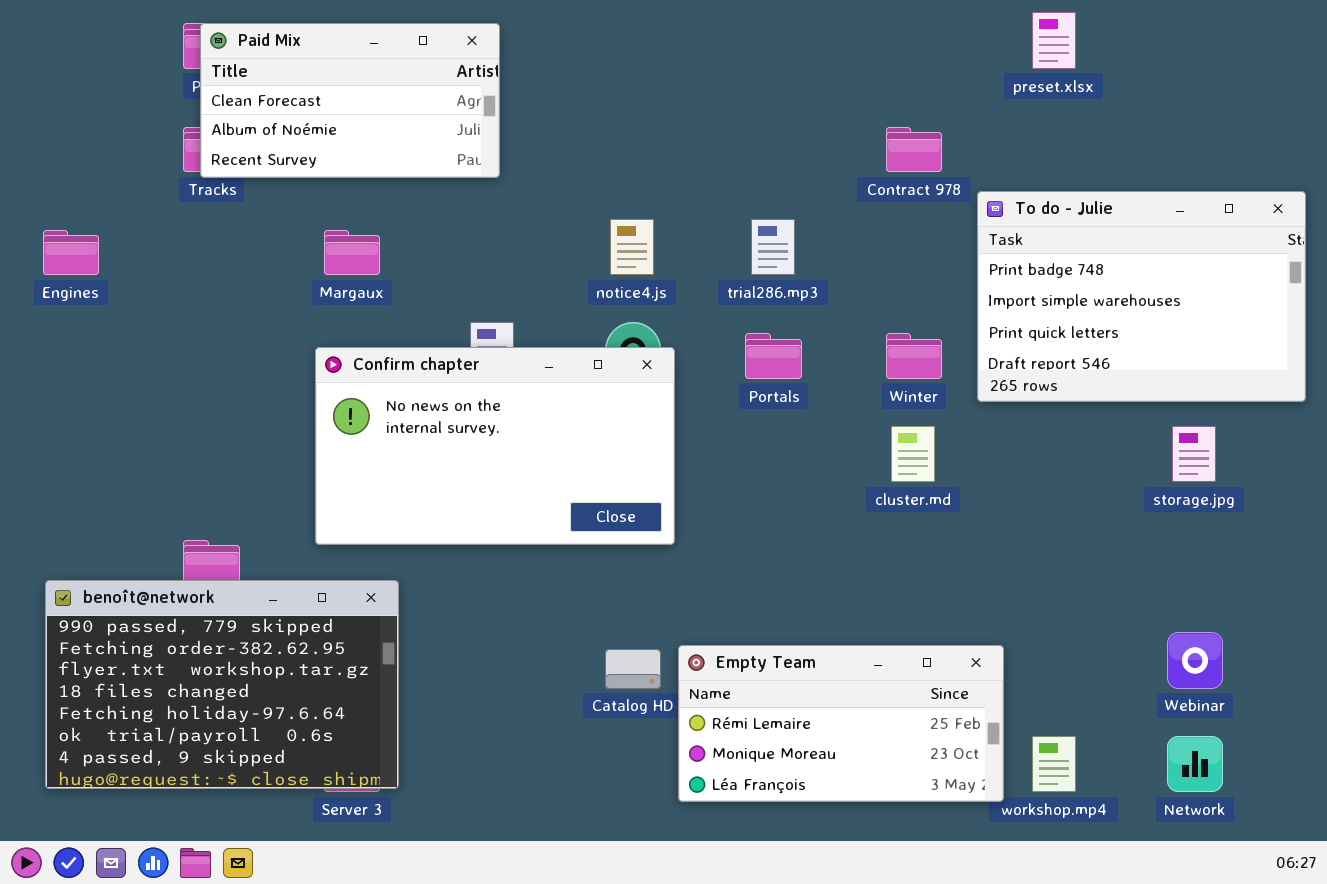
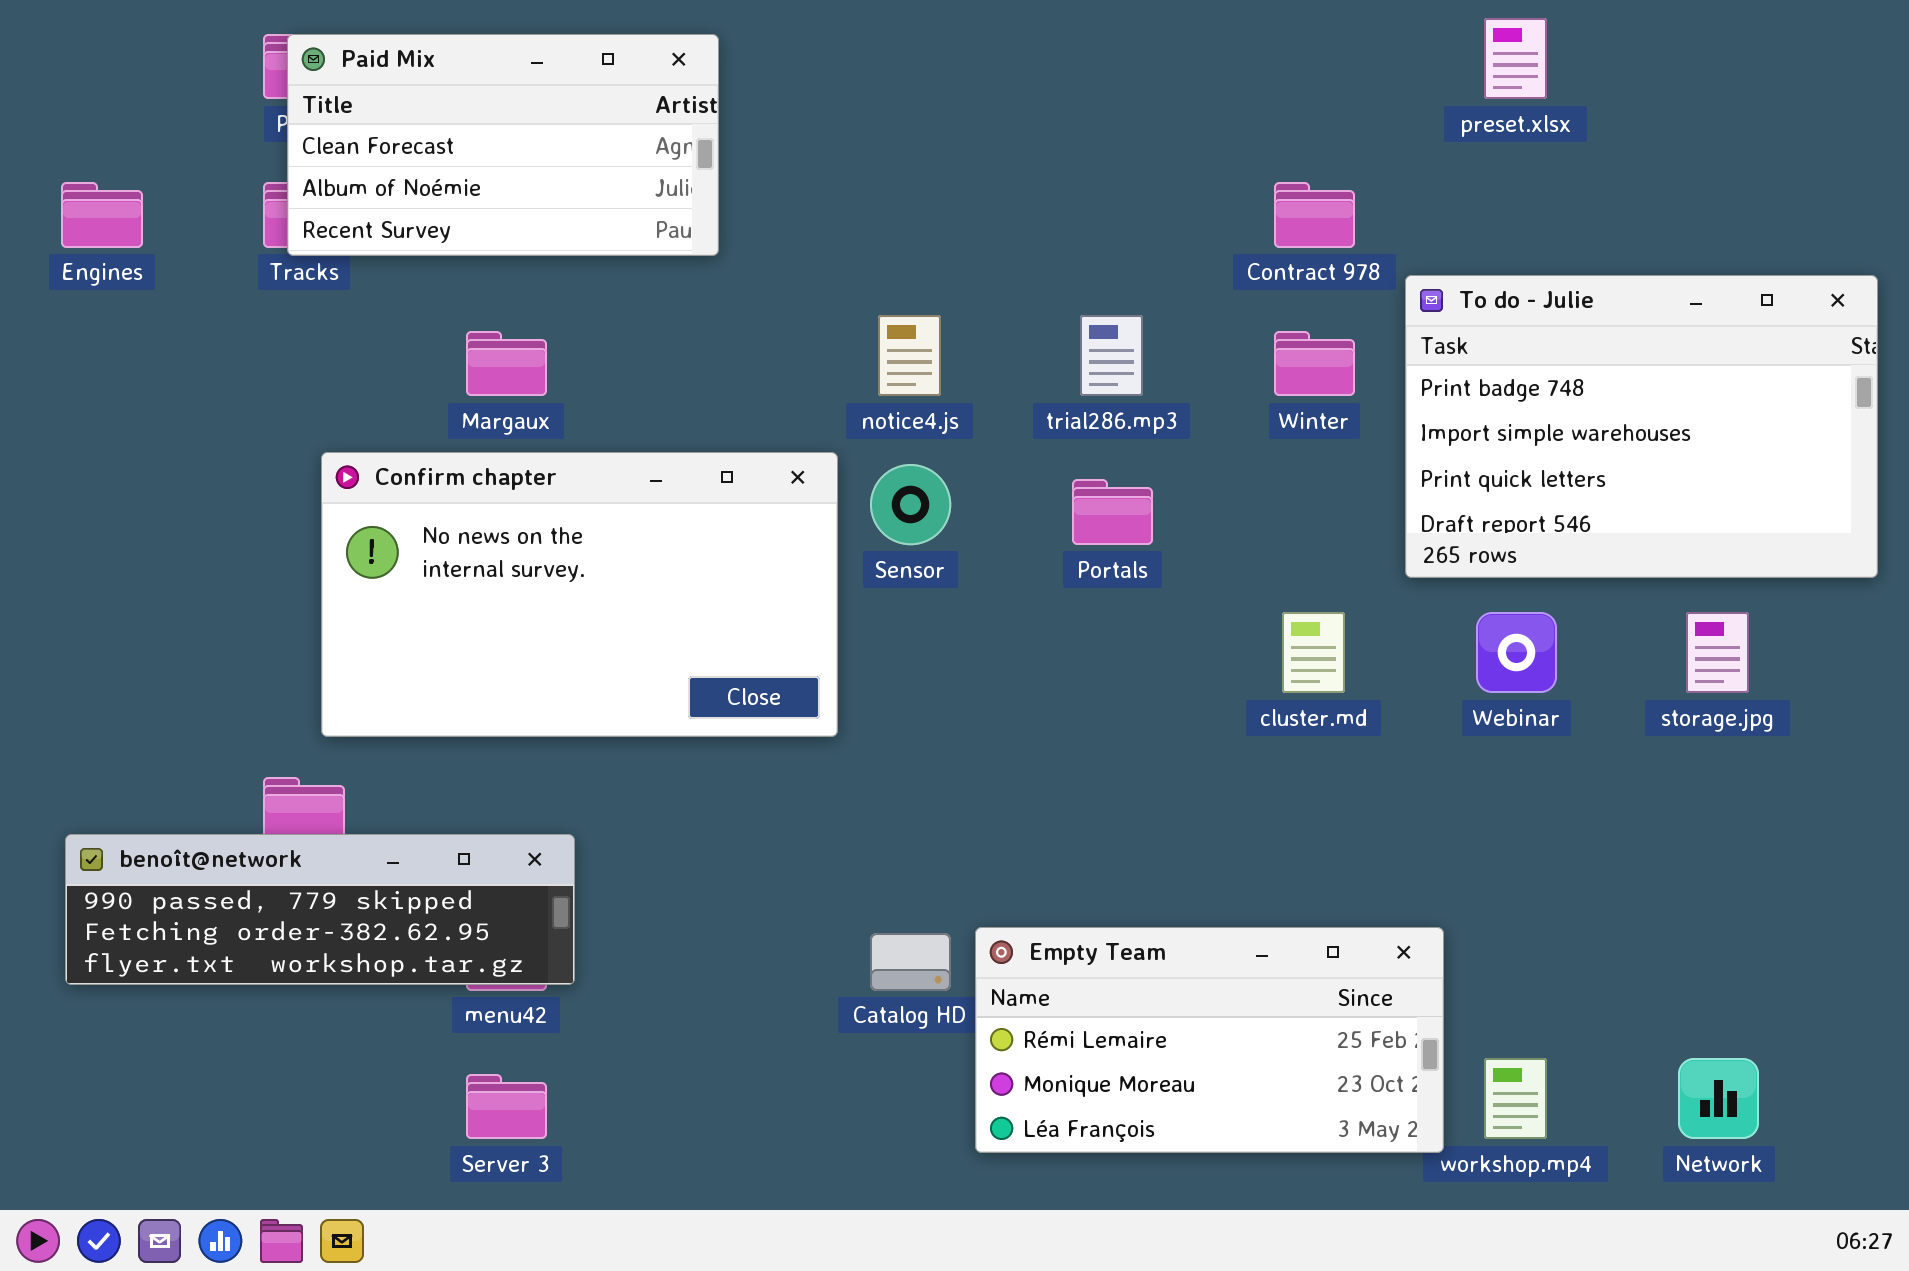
Engines: [43,230,99,275] -> [61,182,143,248], moved
Winter: [886,333,942,379] -> [1274,331,1355,396], moved
Confirm chapter: [315,347,675,545] -> [321,452,838,737], moved
benoît@network: [45,580,399,789] -> [65,834,575,985], resized
Webinar: [1167,632,1223,689] -> [1476,612,1557,693], moved

